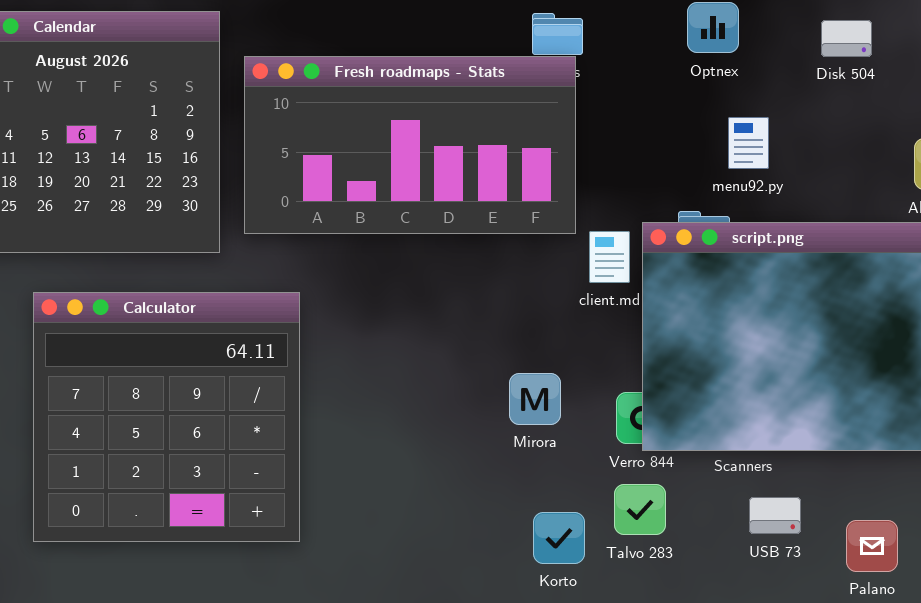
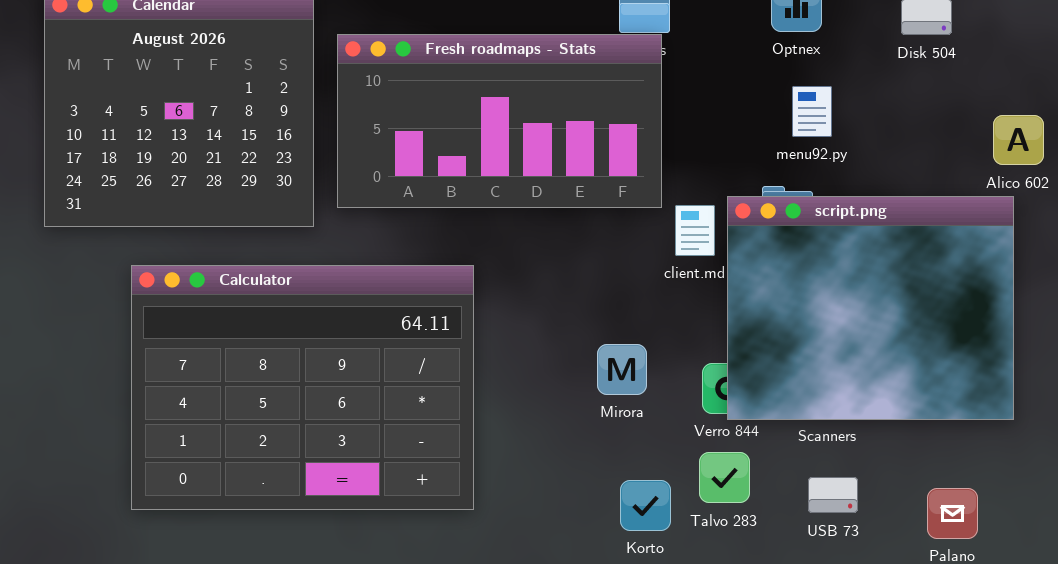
menu92.py: [728,117,769,169] -> [792,86,832,137], moved
Calculator: [33,292,300,542] -> [131,265,474,510], resized
USB 73: [749,497,801,534] -> [808,477,858,513], moved

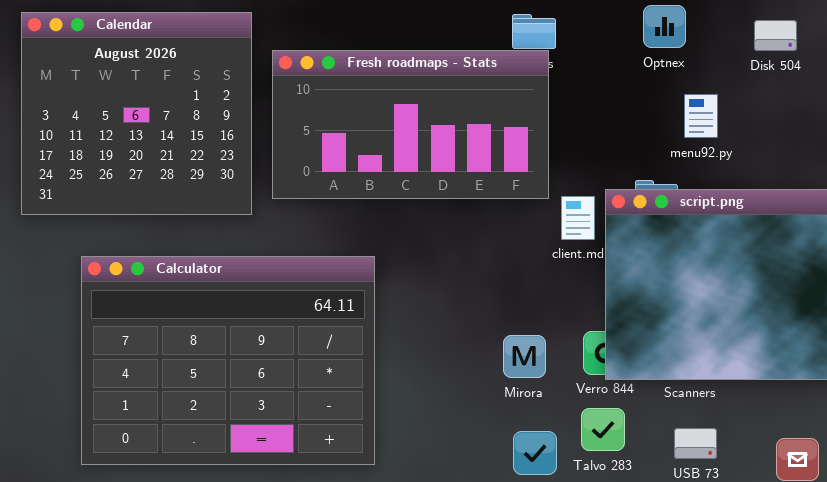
menu92.py: [792,86,832,137] -> [684,94,718,138], moved
Calculator: [131,265,474,510] -> [81,256,375,465], moved
Mirora: [597,344,647,395] -> [503,335,546,378], moved

